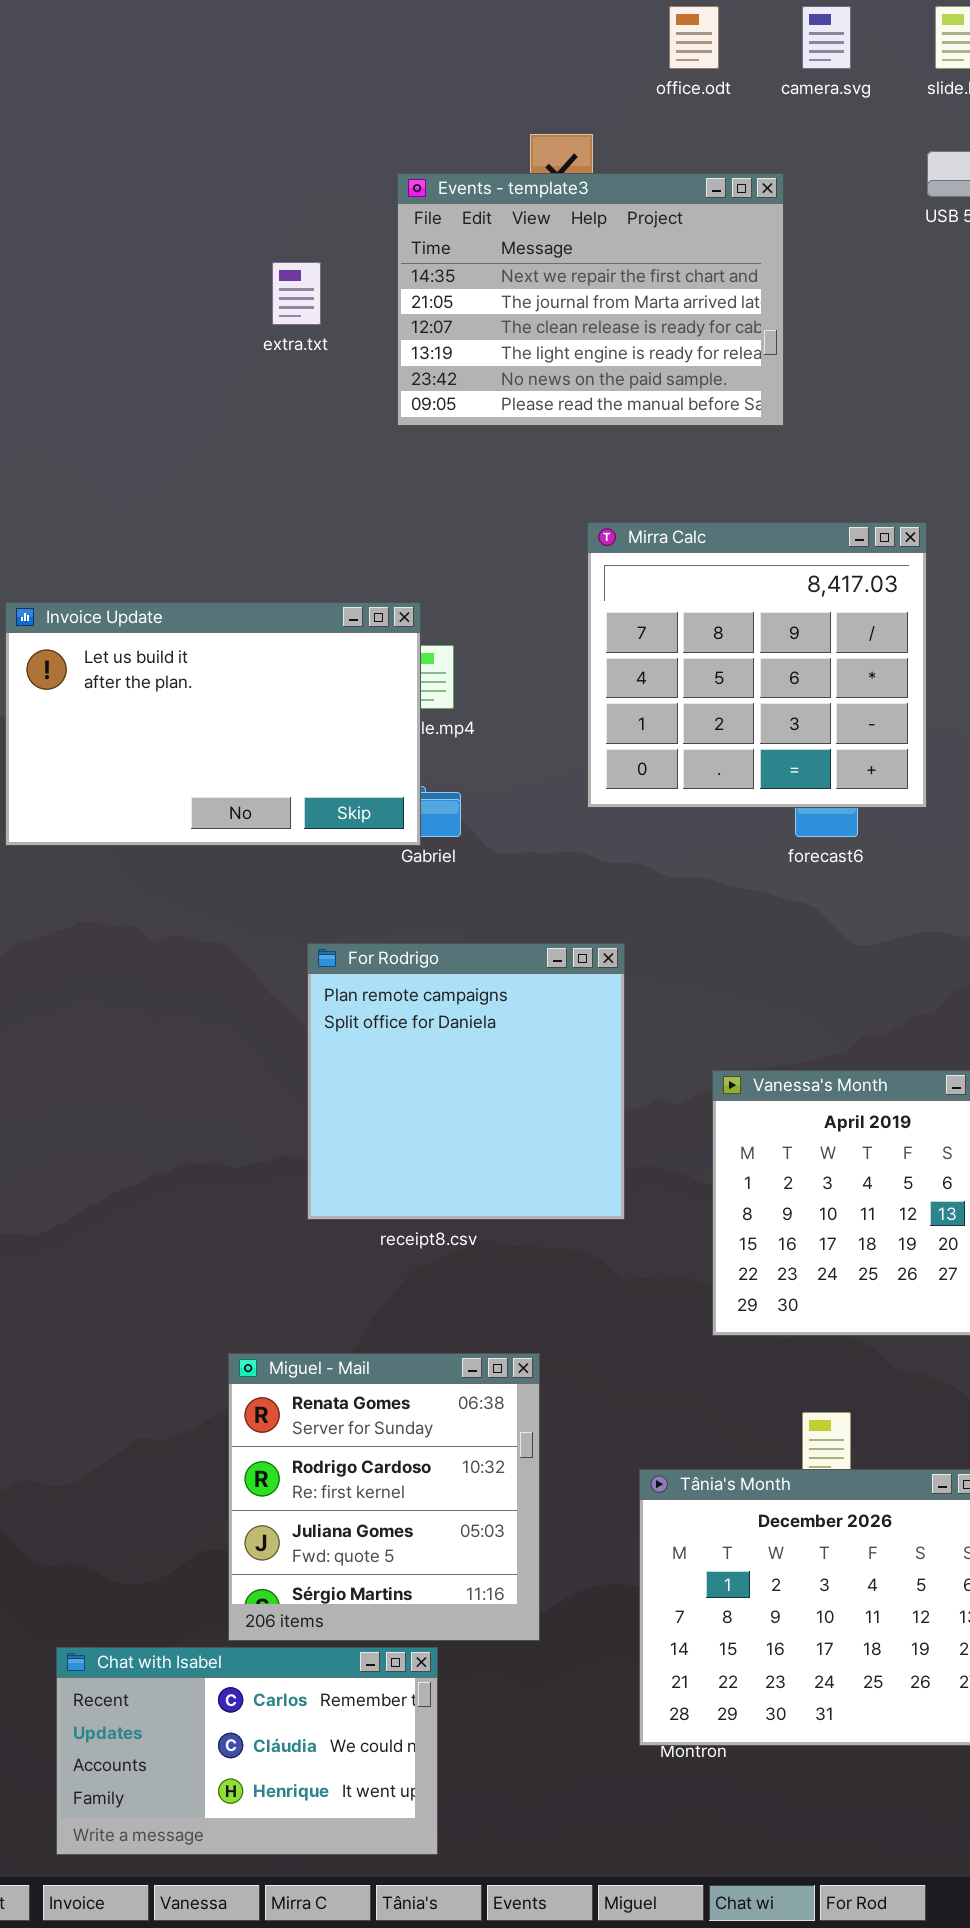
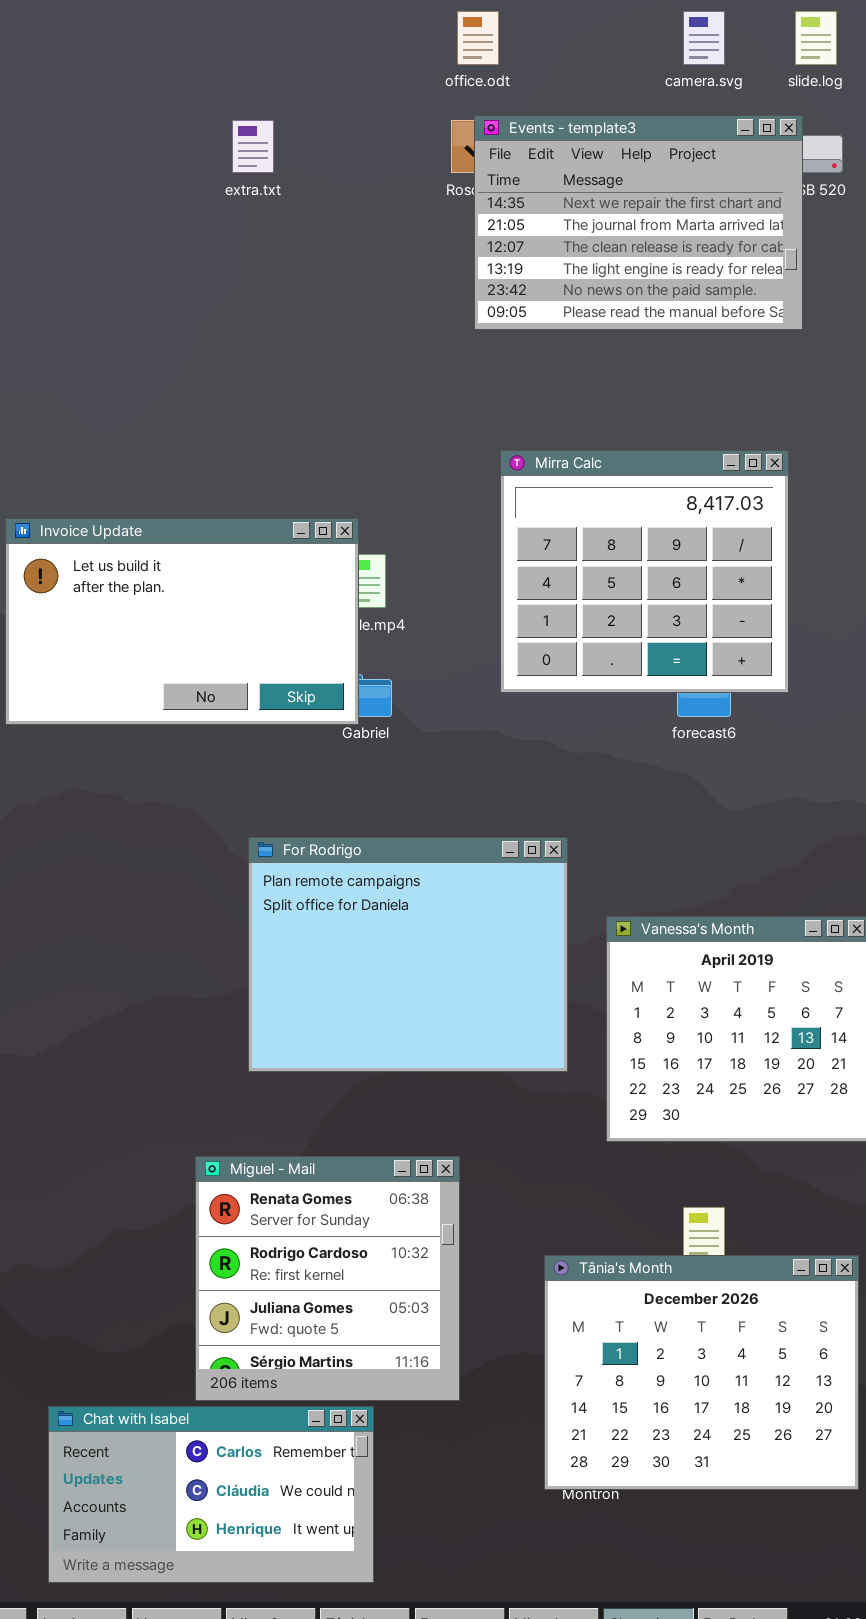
office.odt: [669,6,719,69] -> [457,11,499,65], moved
Events - template3: [397,173,784,426] -> [474,115,803,330], moved
extra.txt: [272,262,321,325] -> [232,120,274,173], moved
For Rodrigo: [307,943,625,1220] -> [248,837,568,1072], moved, resized

